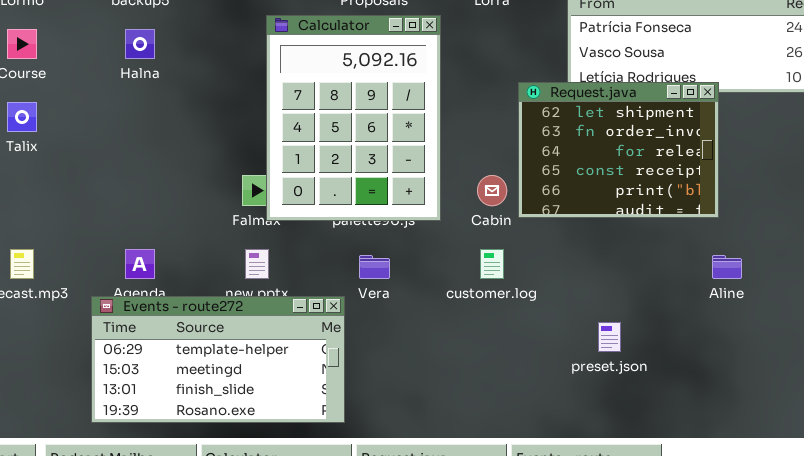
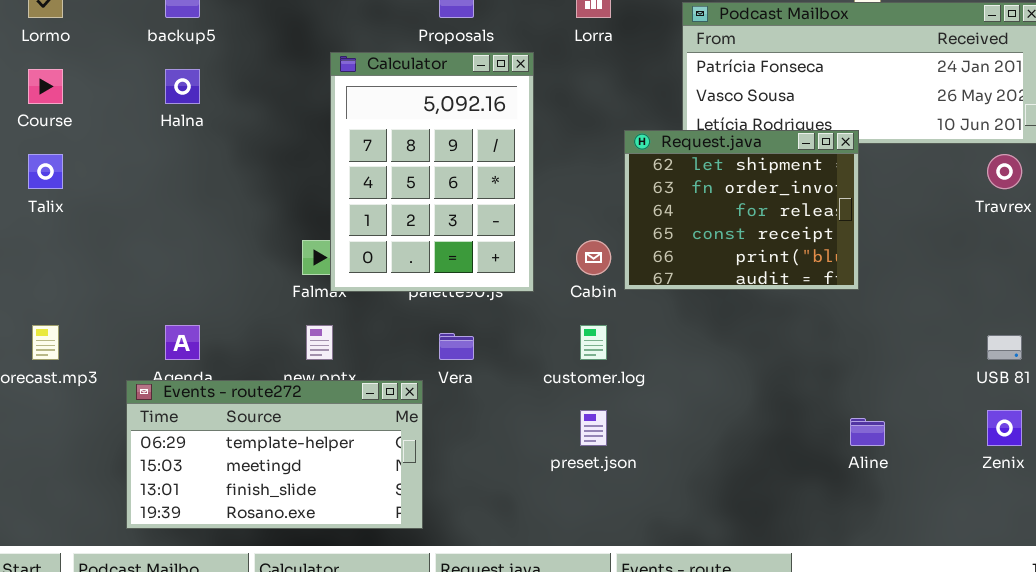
Aline: [712,255,742,279] -> [850,418,885,446], moved
preset.json: [598,322,621,352] -> [580,410,607,446], moved

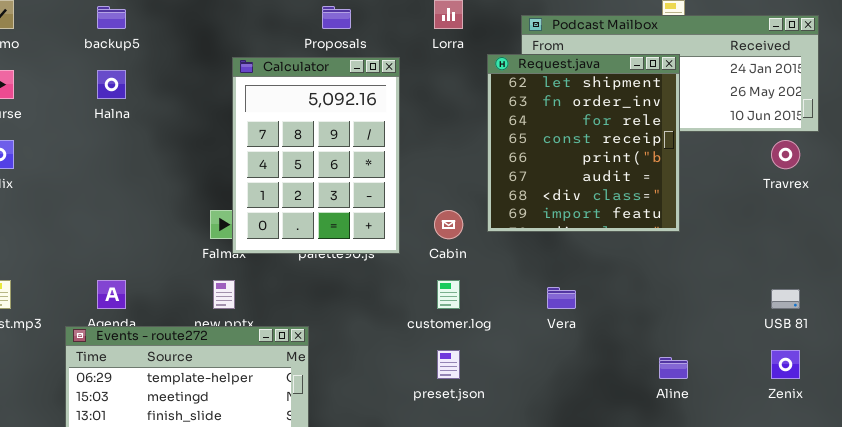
Request.java: [624,130,859,290] -> [487,54,680,232], moved, resized
Vera: [439,333,474,360] -> [547,287,576,309], moved

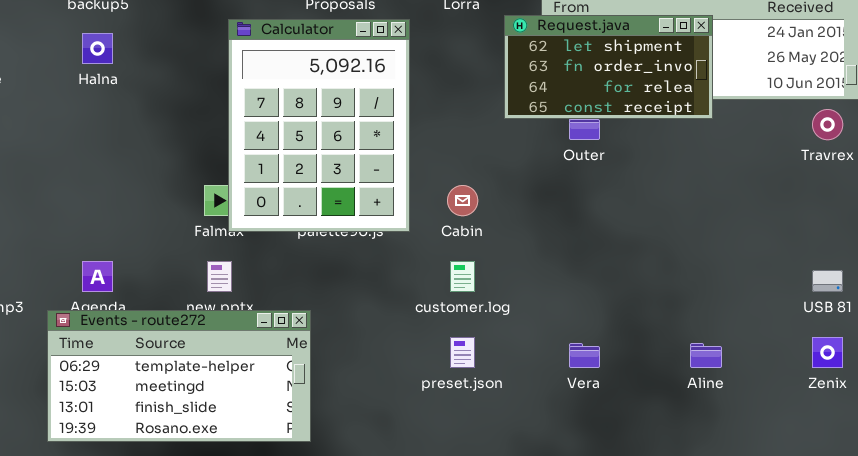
Request.java: [487,54,680,232] -> [504,15,713,119], resized
Vera: [547,287,576,309] -> [569,343,600,368], moved

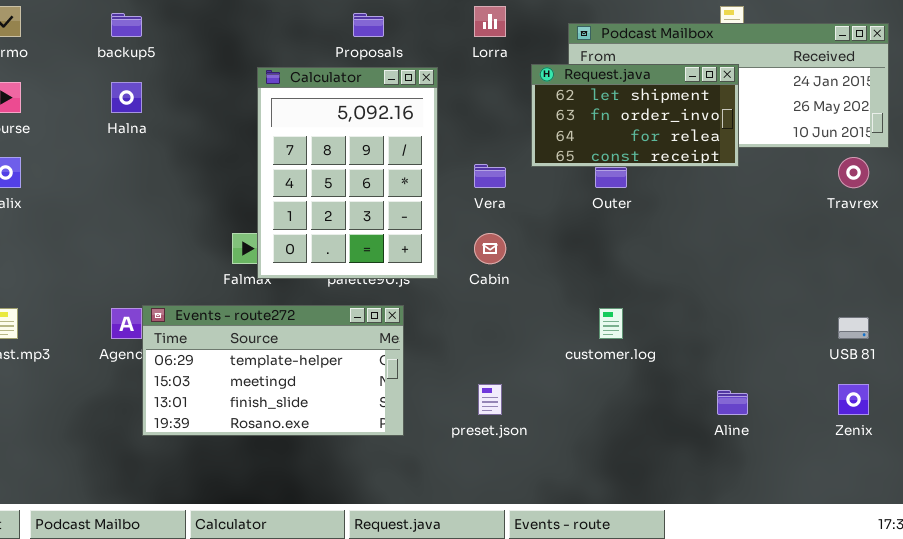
customer.log: [450,261,475,292] -> [599,308,623,339], moved
Events - route272: [47,310,311,442] -> [142,305,404,436], moved
Vera: [569,343,600,368] -> [474,164,506,188], moved

